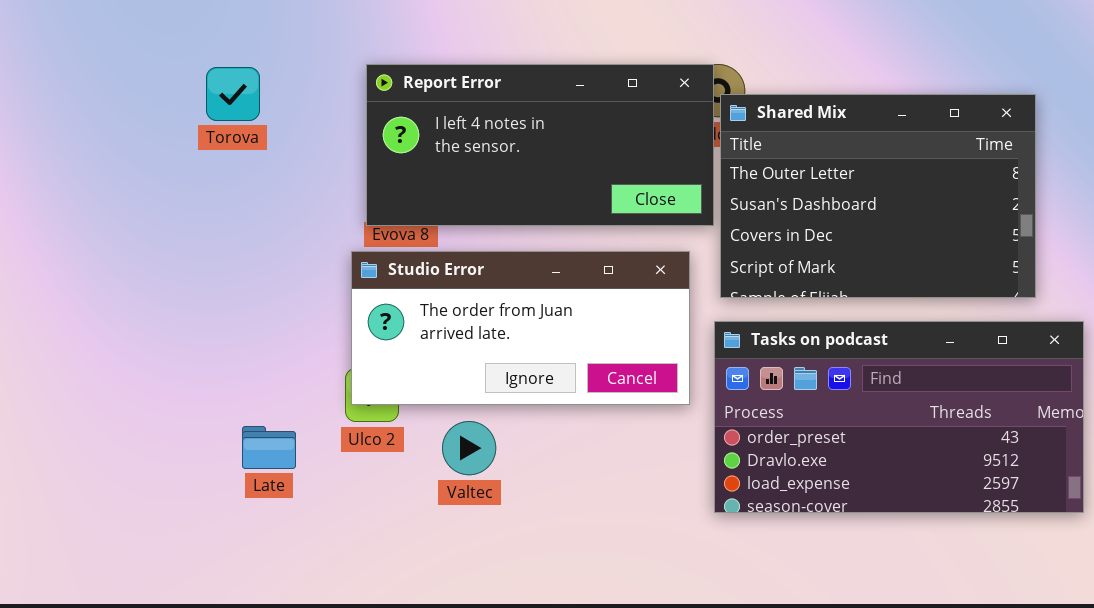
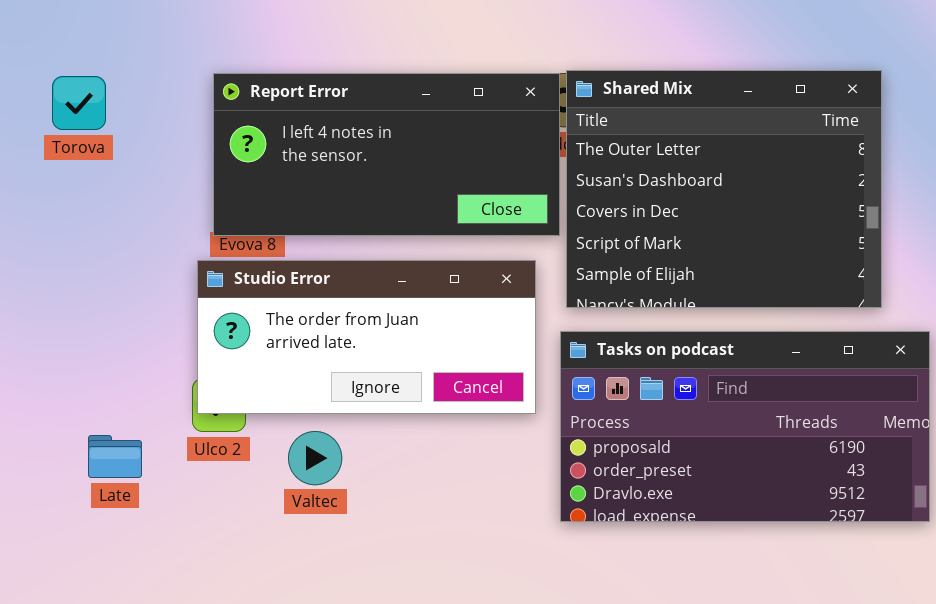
Shared Mix: [720,94,1036,298] -> [566,70,882,308], resized
Tasks on podcast: [714,321,1084,513] -> [560,331,930,522], scrolled up 1 row

